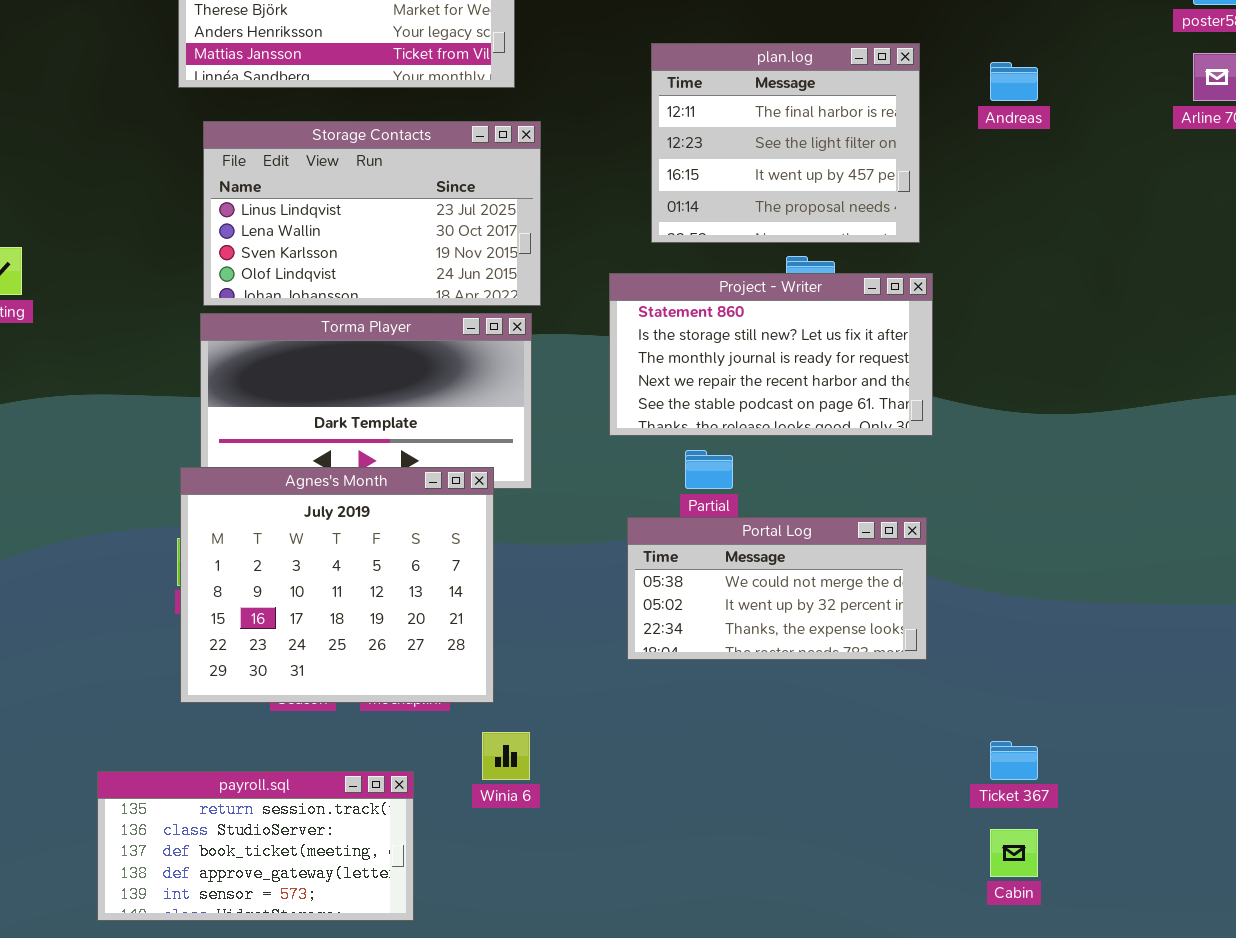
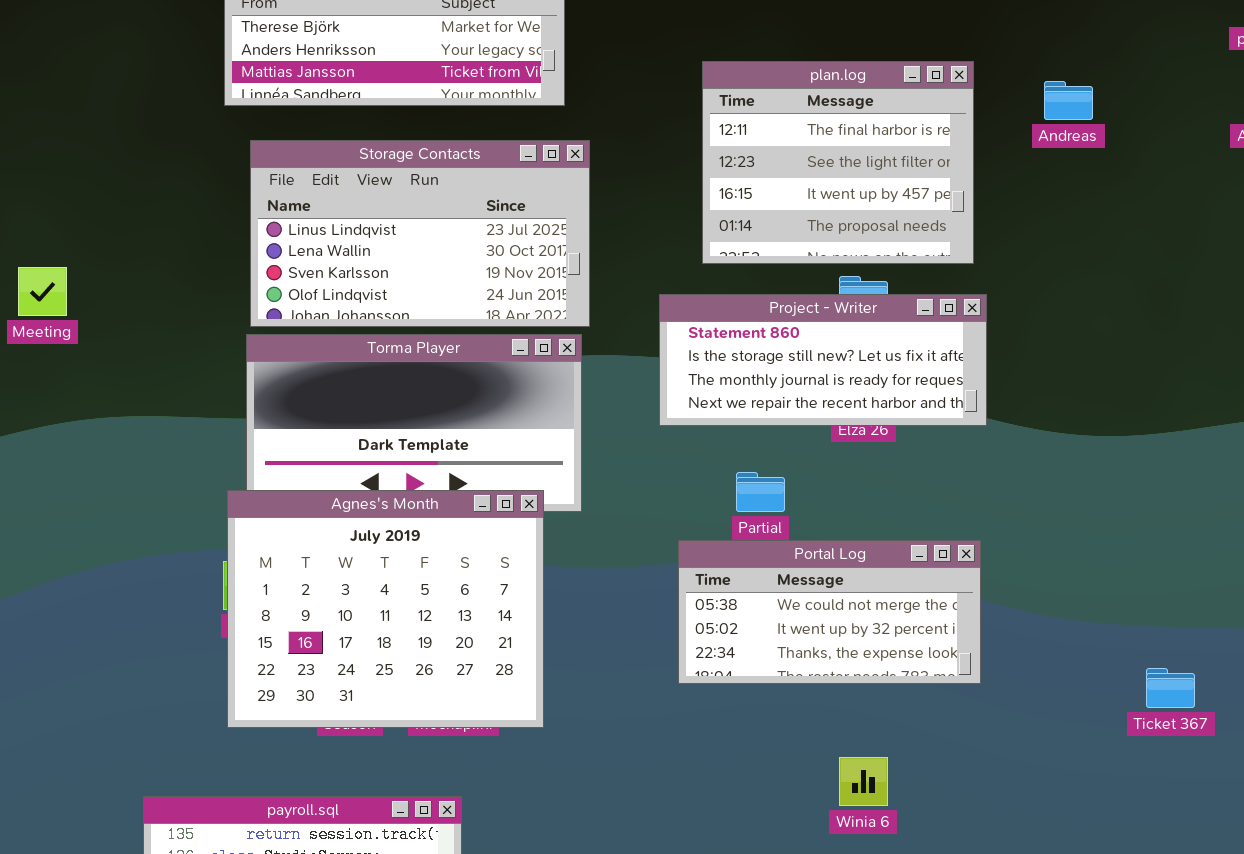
Project - Writer: [609,273,933,436] -> [659,294,987,426], resized
Winia 6: [482,732,530,780] -> [839,757,888,806], moved
Ticket 367: [990,741,1038,780] -> [1146,668,1195,708], moved

